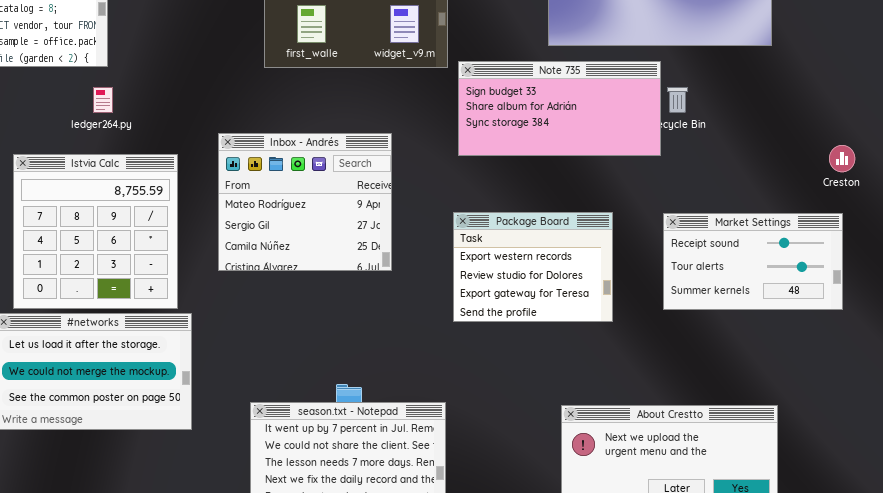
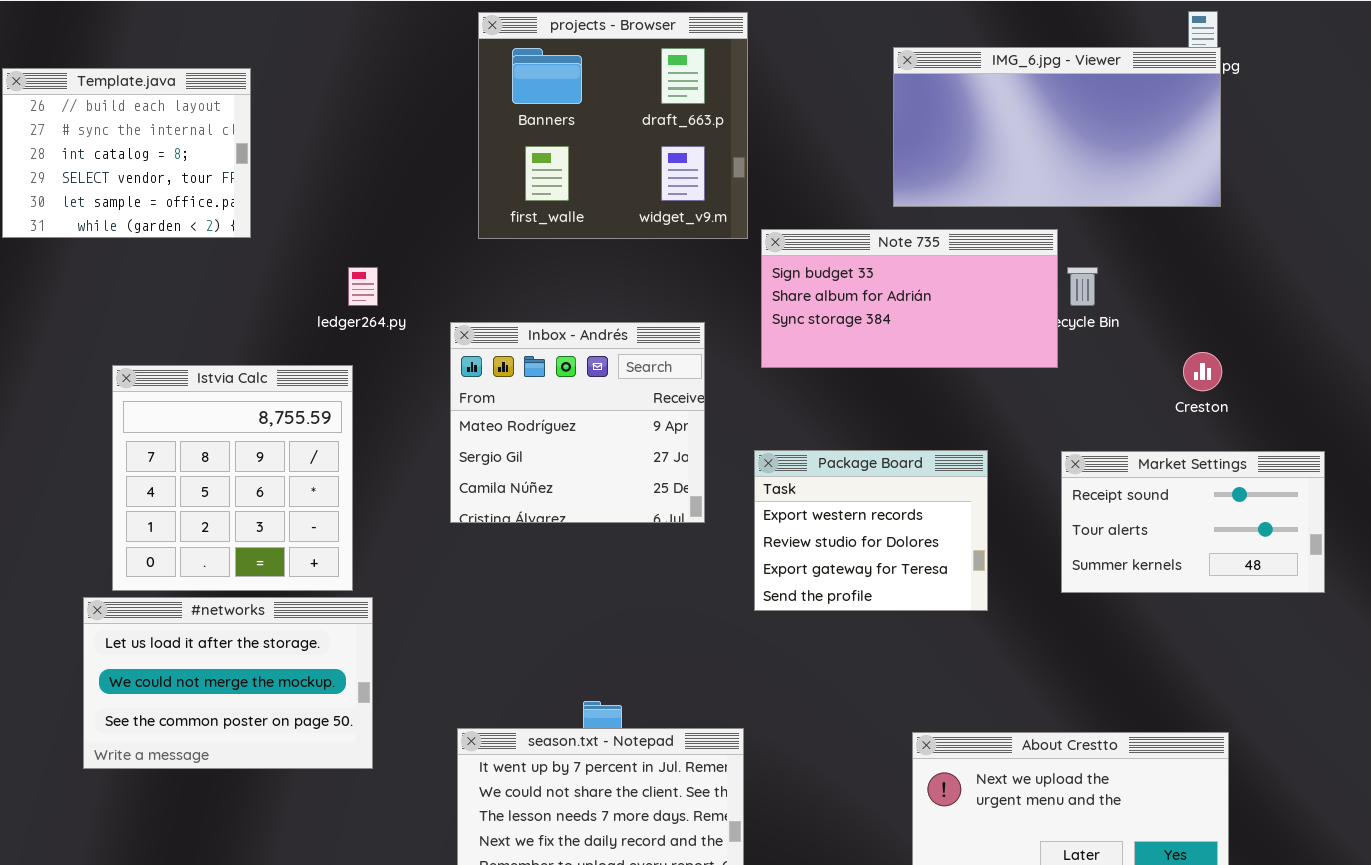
ledger264.py: [93,87,113,113] -> [348,267,378,306], moved
Inbox - Andrés: [218,133,392,271] -> [450,322,705,523], moved
Creston: [829,145,855,172] -> [1183,352,1222,391], moved

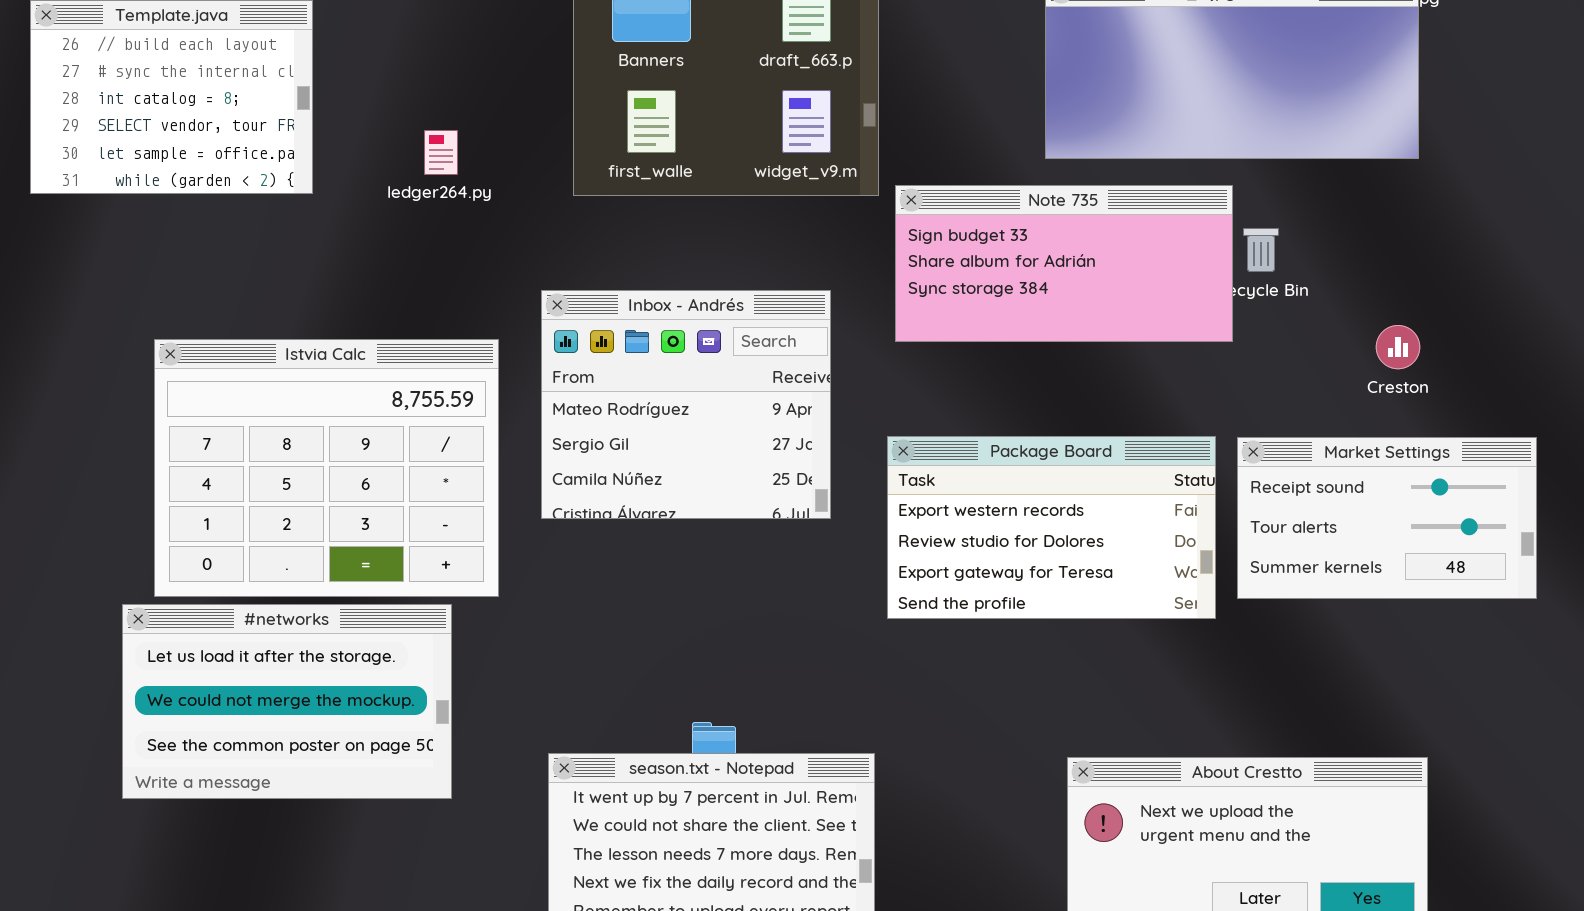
ledger264.py: [348,267,378,306] -> [424,130,458,175], moved
Istvia Calc: [112,365,353,591] -> [154,339,499,597], resized
Package Board: [754,450,988,611] -> [887,436,1216,619], resized

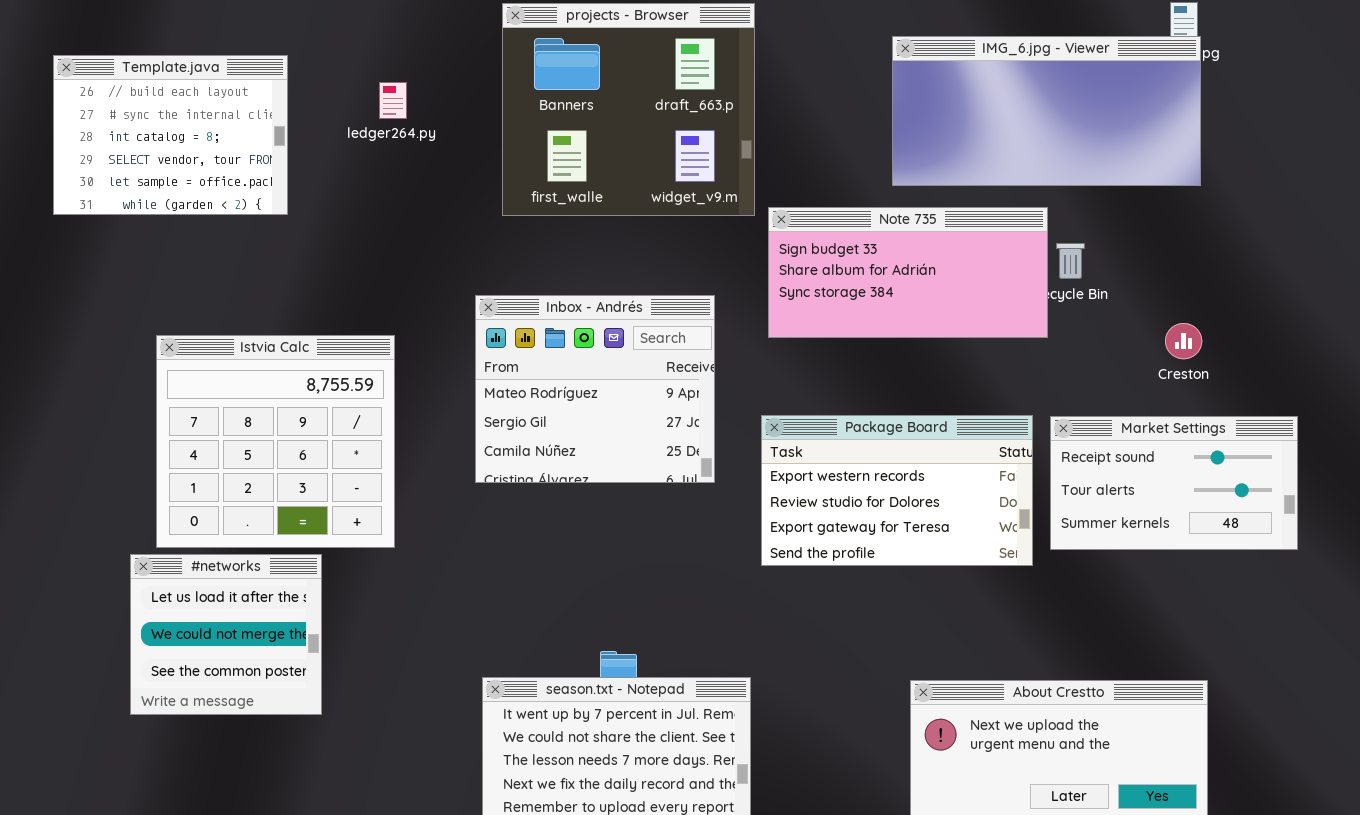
ledger264.py: [424,130,458,175] -> [379,82,407,119], moved
Istvia Calc: [154,339,499,597] -> [156,335,395,548], resized
#networks: [122,604,452,799] -> [130,554,322,715], resized

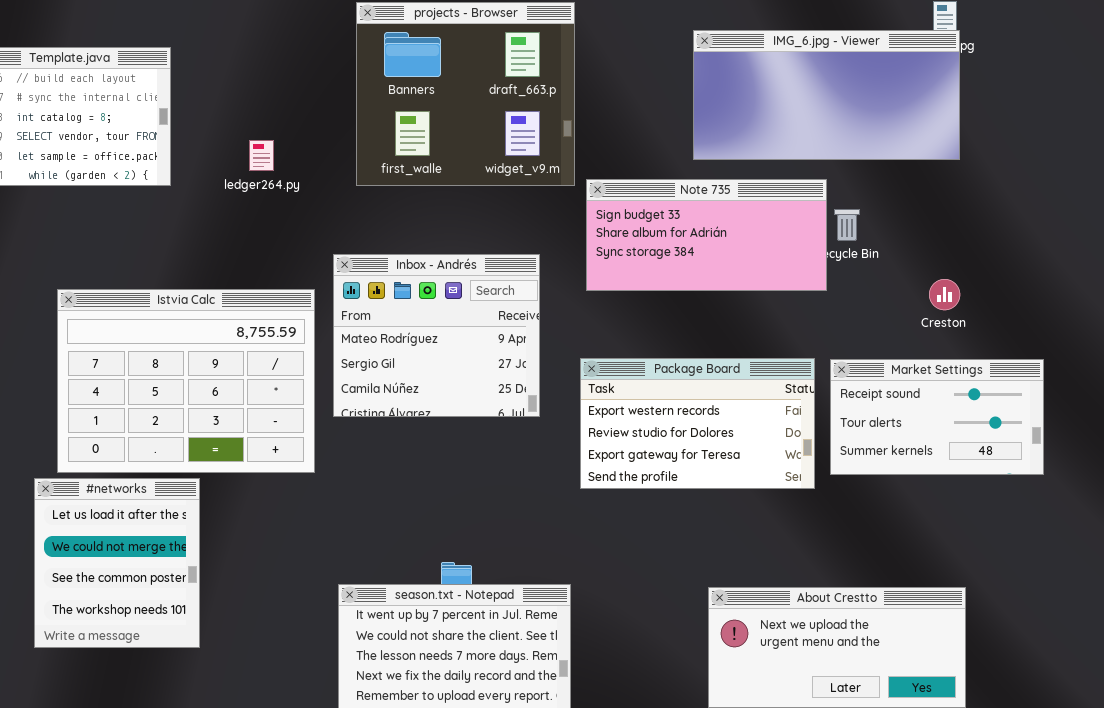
ledger264.py: [379,82,407,119] -> [249,140,274,171], moved
Istvia Calc: [156,335,395,548] -> [57,289,315,473], resized
#networks: [130,554,322,715] -> [34,478,200,648], resized

